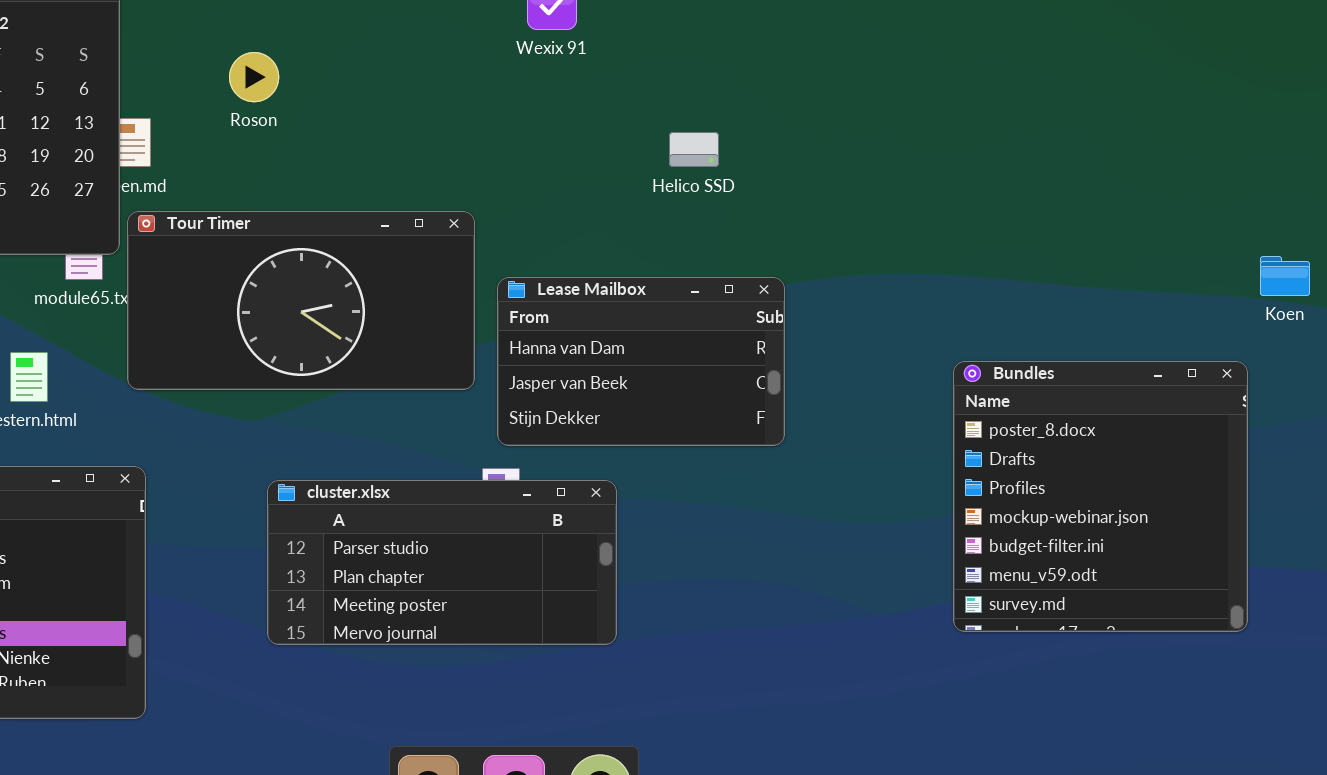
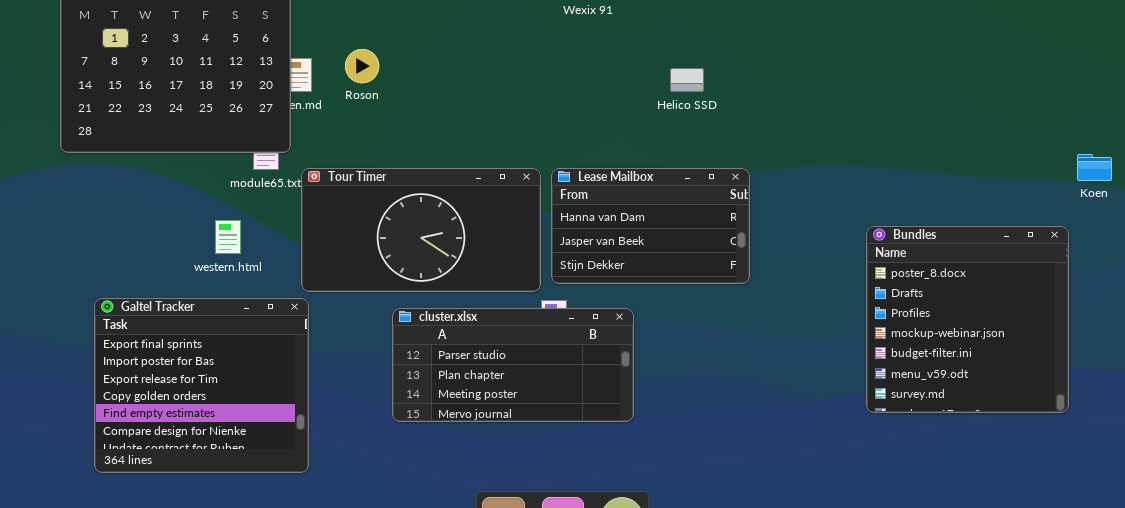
Roson: [229,52,279,102] -> [345,49,379,83], moved
Tour Timer: [127,211,475,390] -> [301,168,541,292], moved

